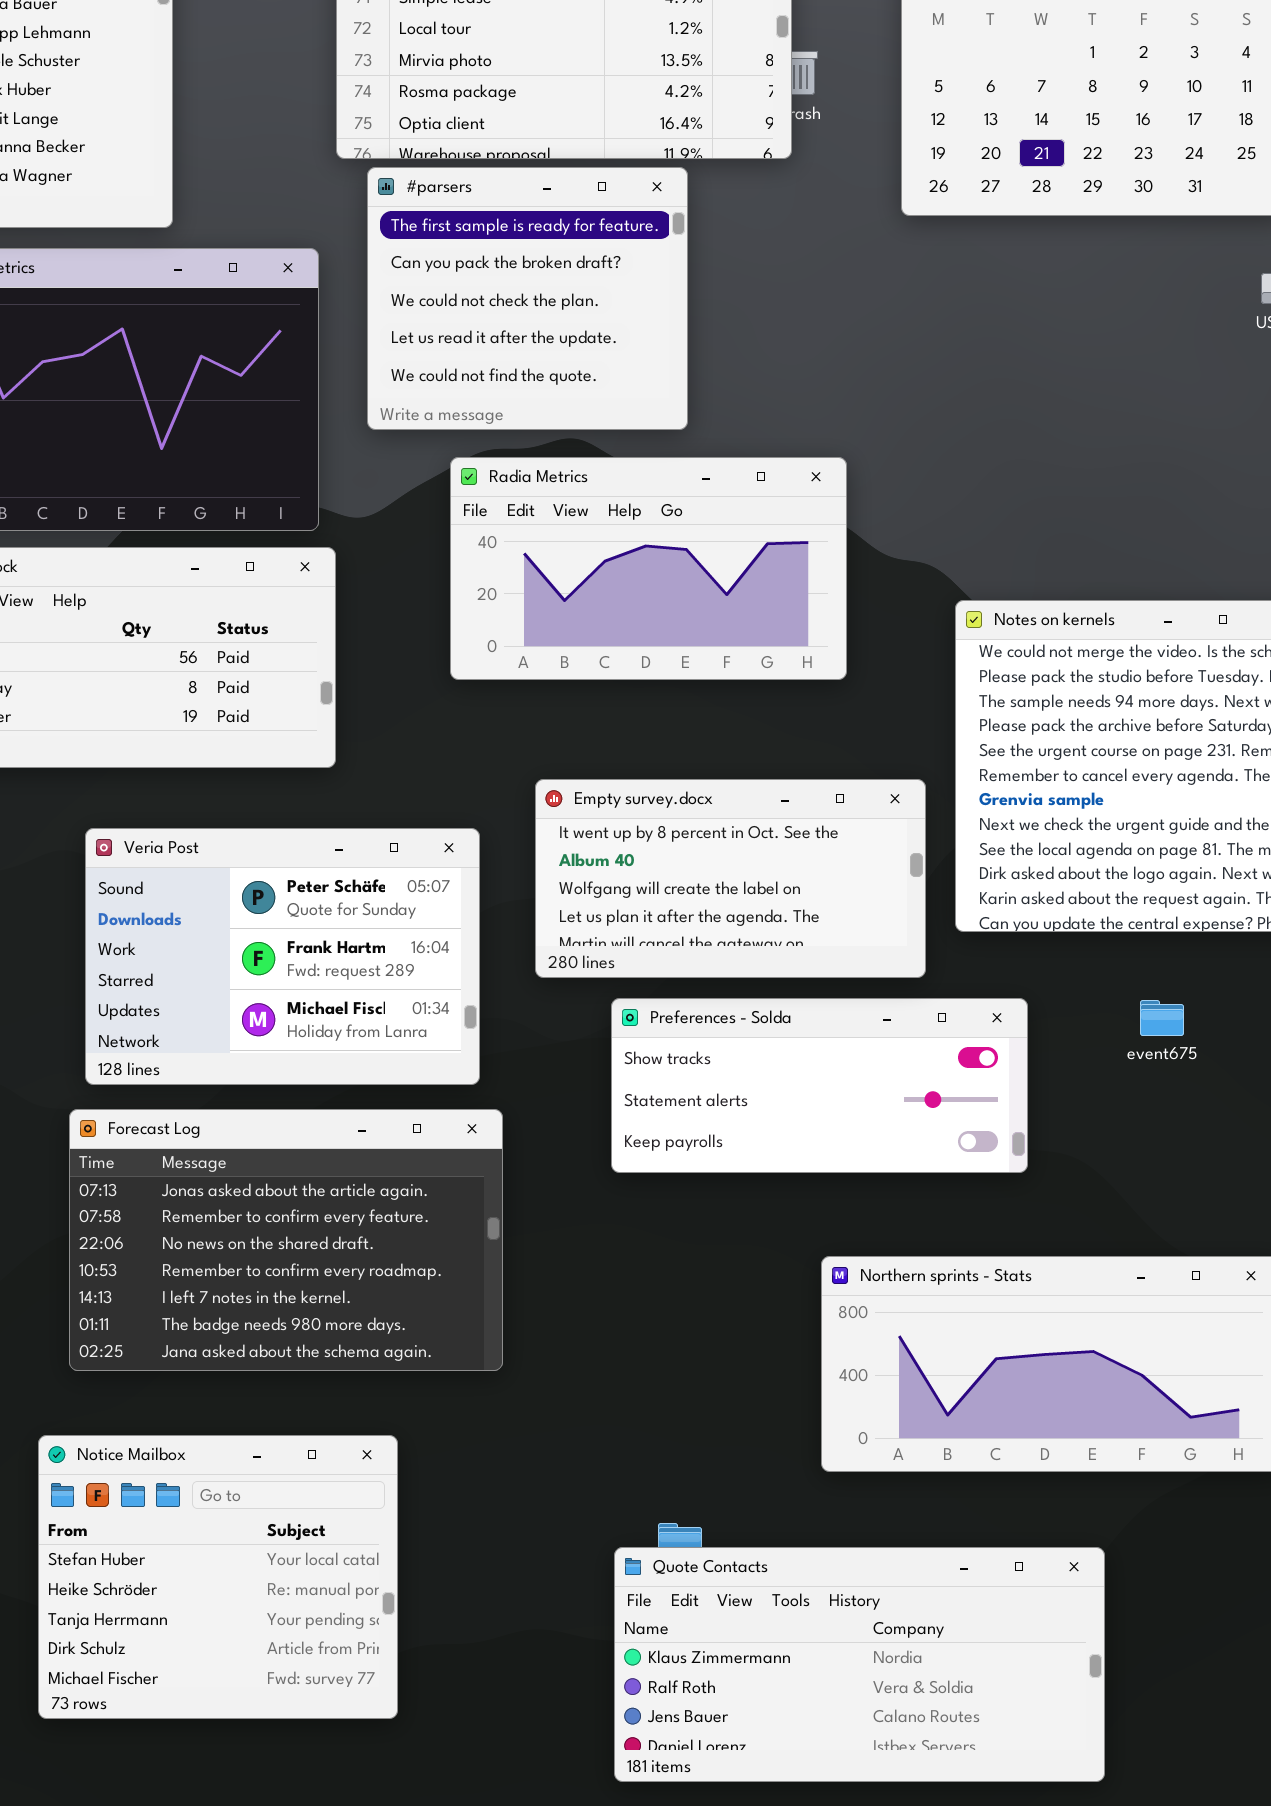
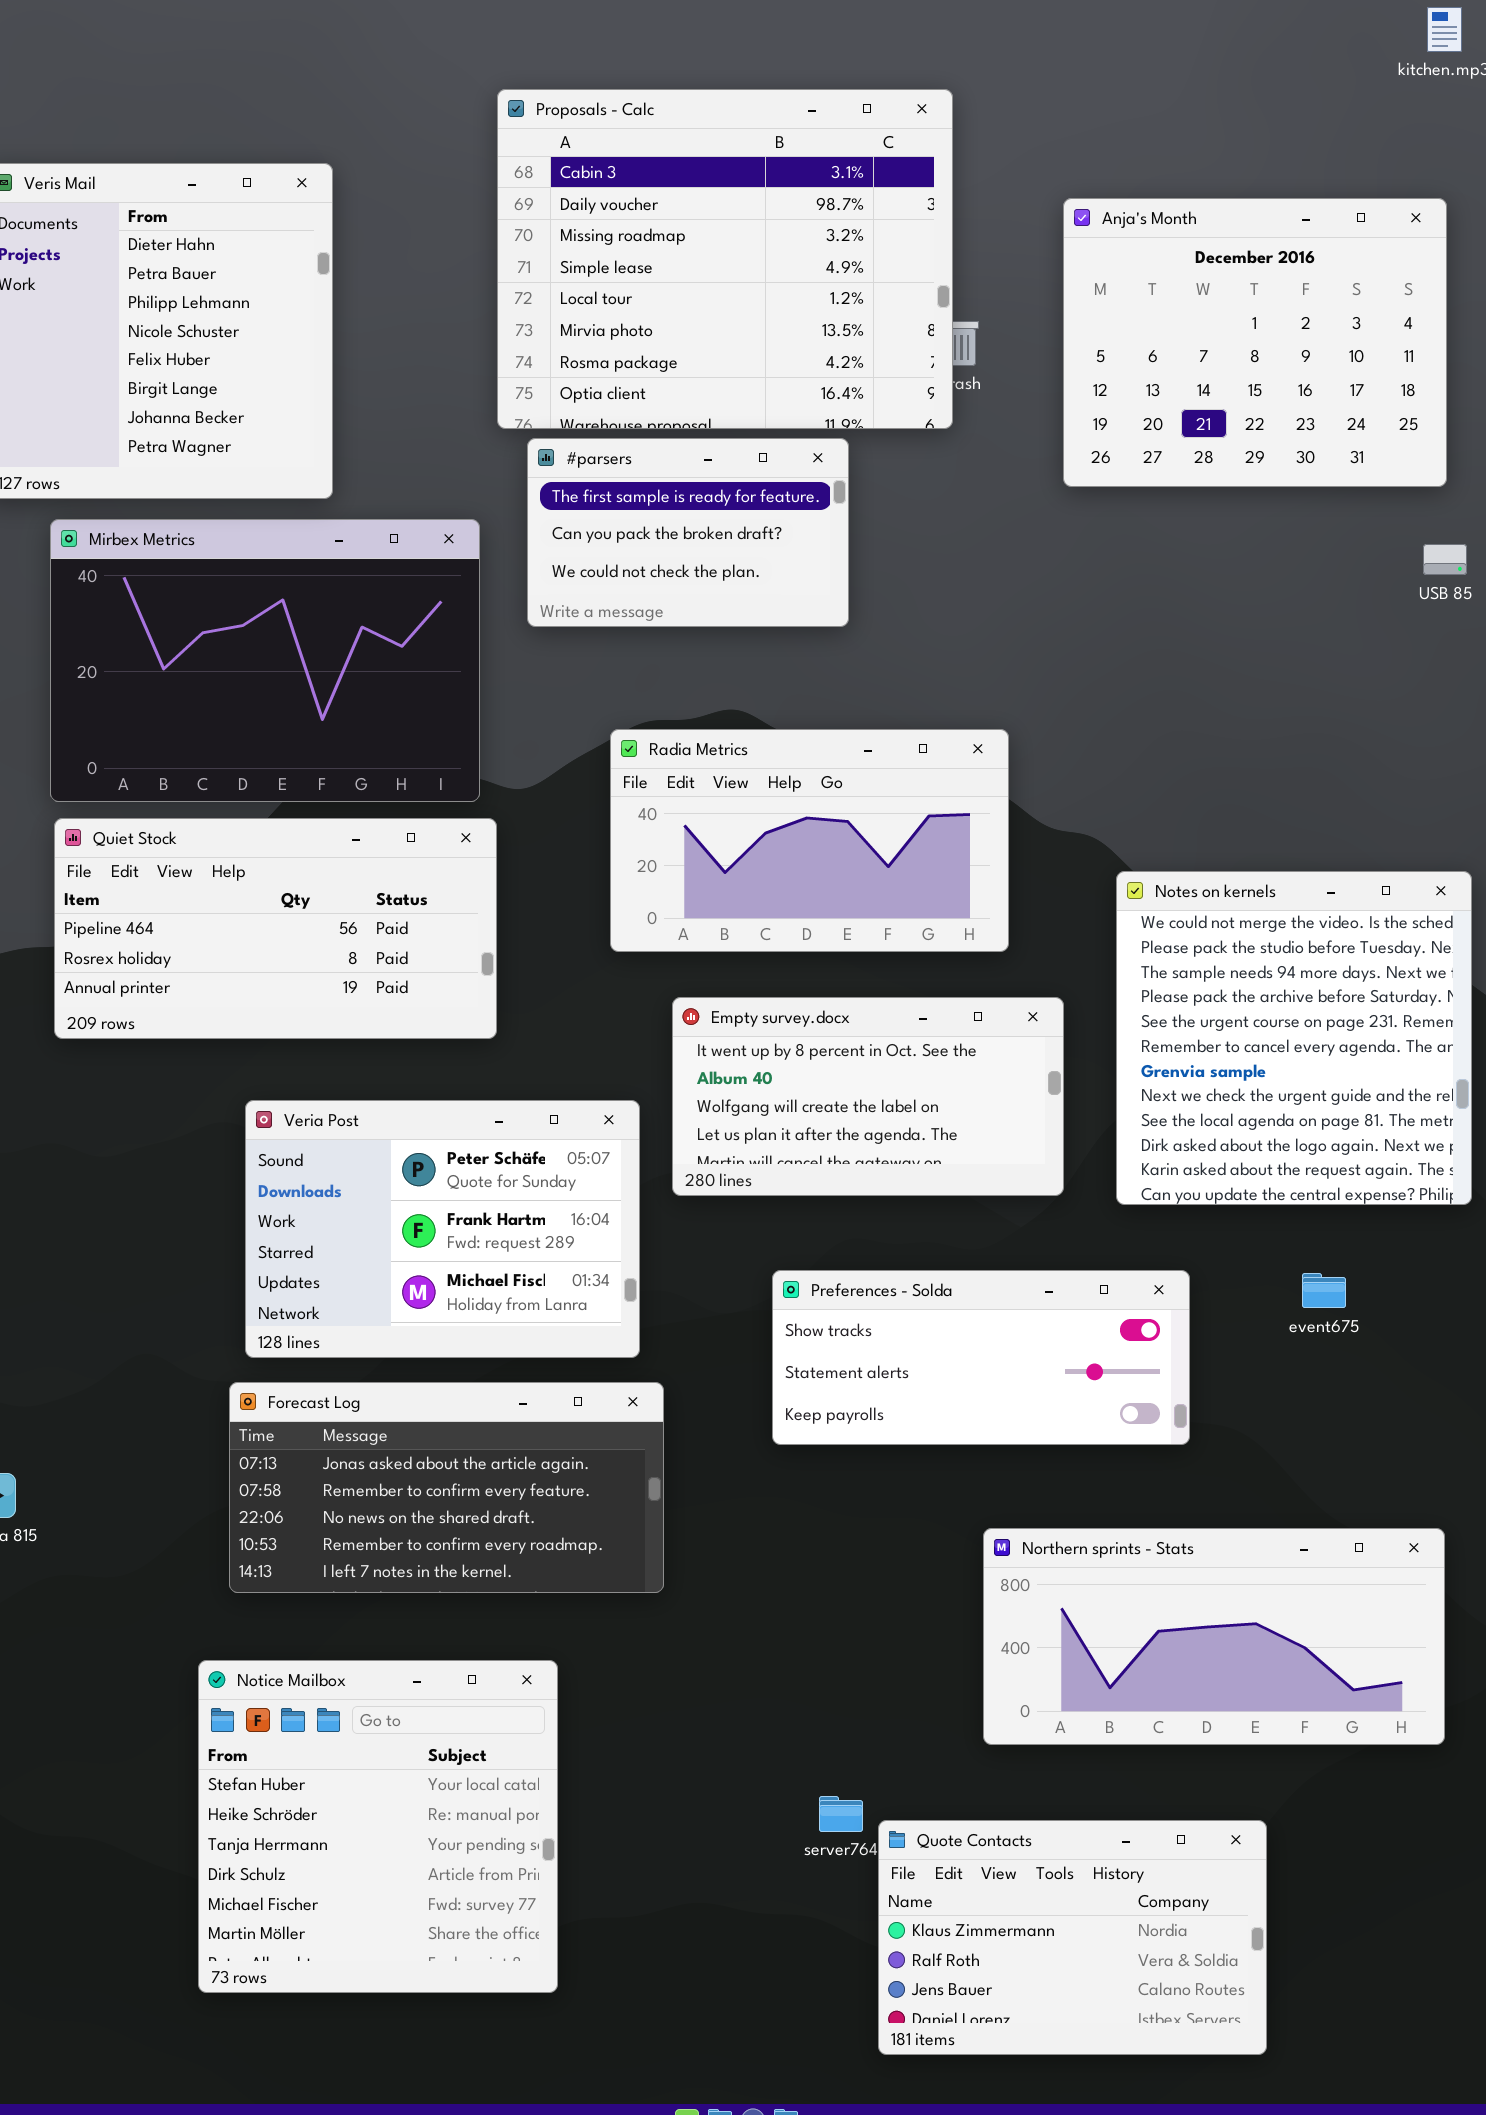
#parsers: [367,167,688,430] -> [527,438,849,627], resized
Empty survey.docx: [535,779,926,978] -> [672,997,1064,1196], moved
Forecast Log: [69,1109,503,1371] -> [229,1382,664,1593], resized
Notice Mailbox: [38,1435,398,1719] -> [198,1660,558,1993], resized
Quote Contacts: [614,1547,1105,1782] -> [878,1820,1267,2055], resized

